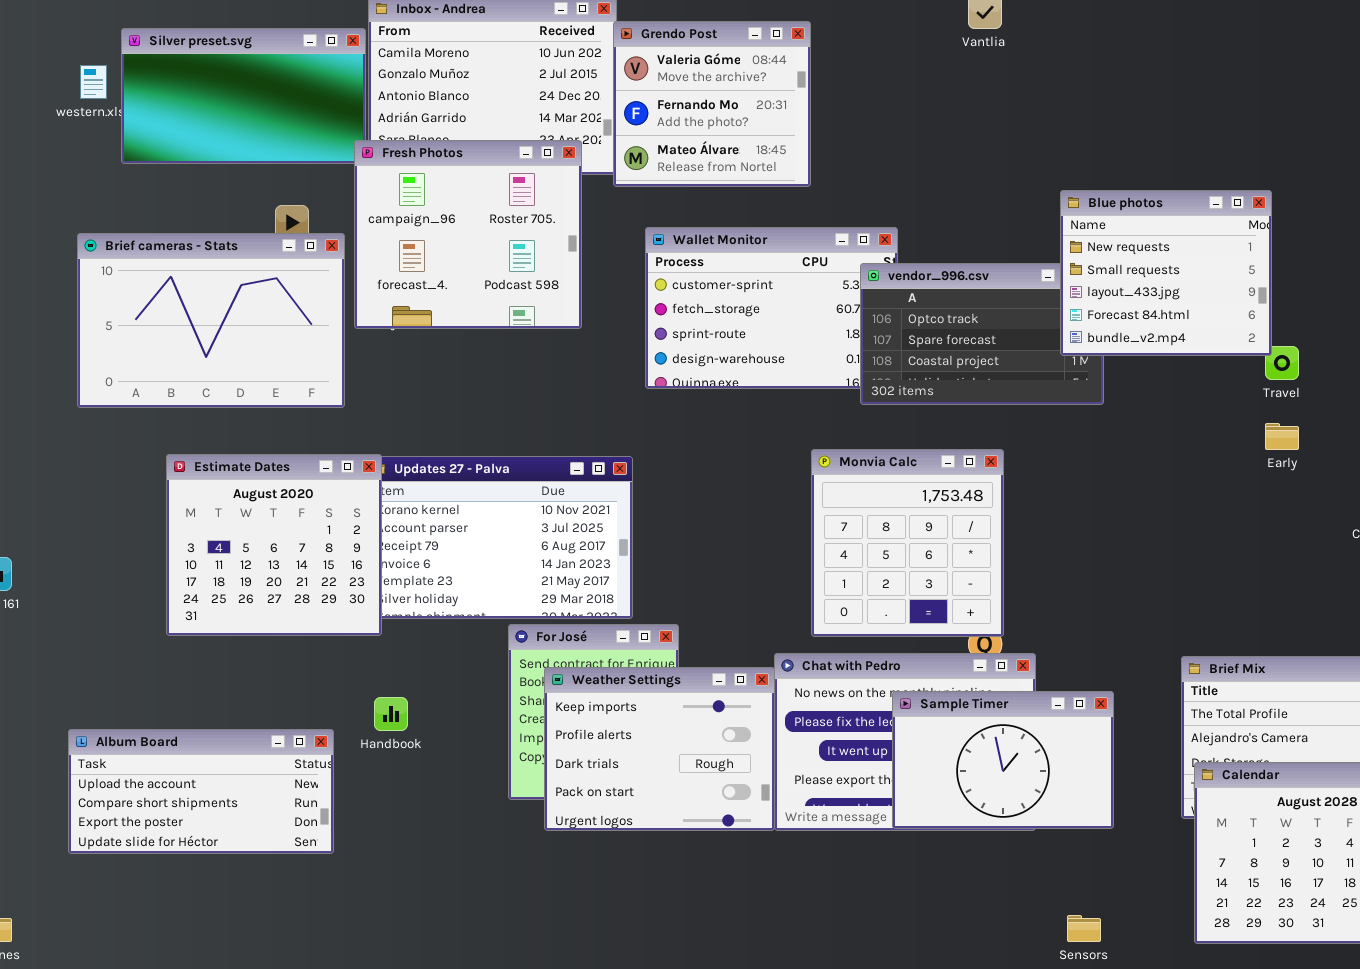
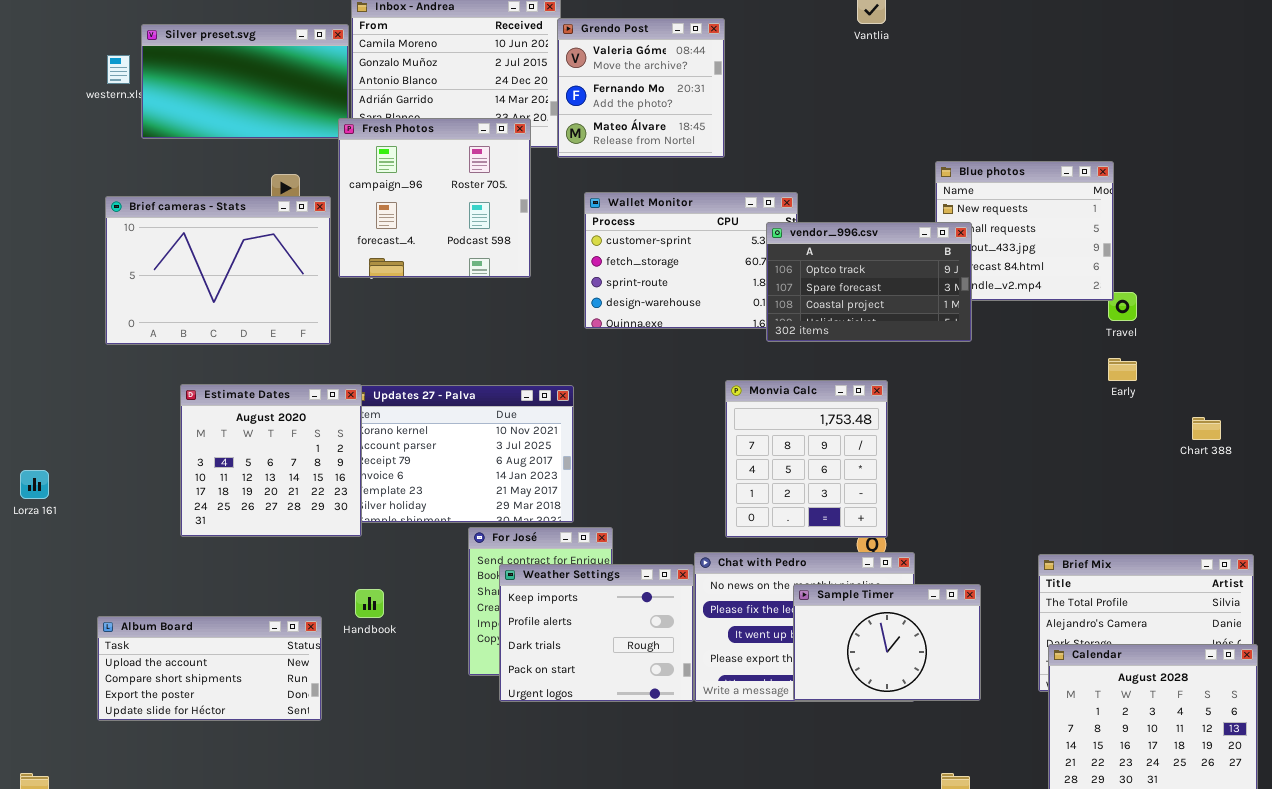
vendor_996.csv: [860,263,1104,405] -> [766,222,972,342], raised

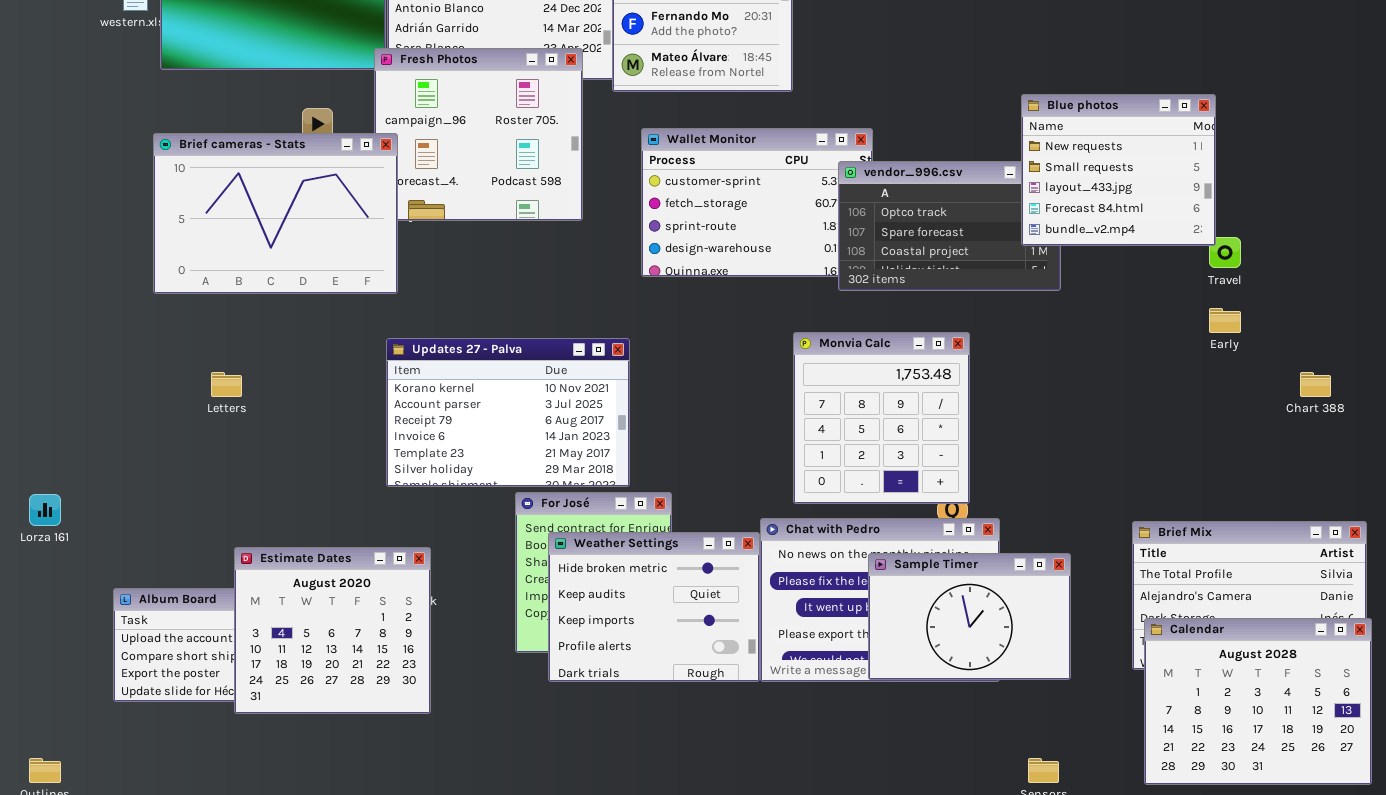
Blue photos: [935,161,1114,301] -> [1021,94,1216,246], raised
Brief cameras - Stats: [105,196,331,345] -> [153,133,398,294], moved
Estimate Dates: [180,384,362,537] -> [234,547,431,714], moved
Lorza 161: [20,470,49,499] -> [29,494,61,526], moved
Weather Settings: [499,564,694,702] -> [548,532,760,682], scrolled up 2 rows

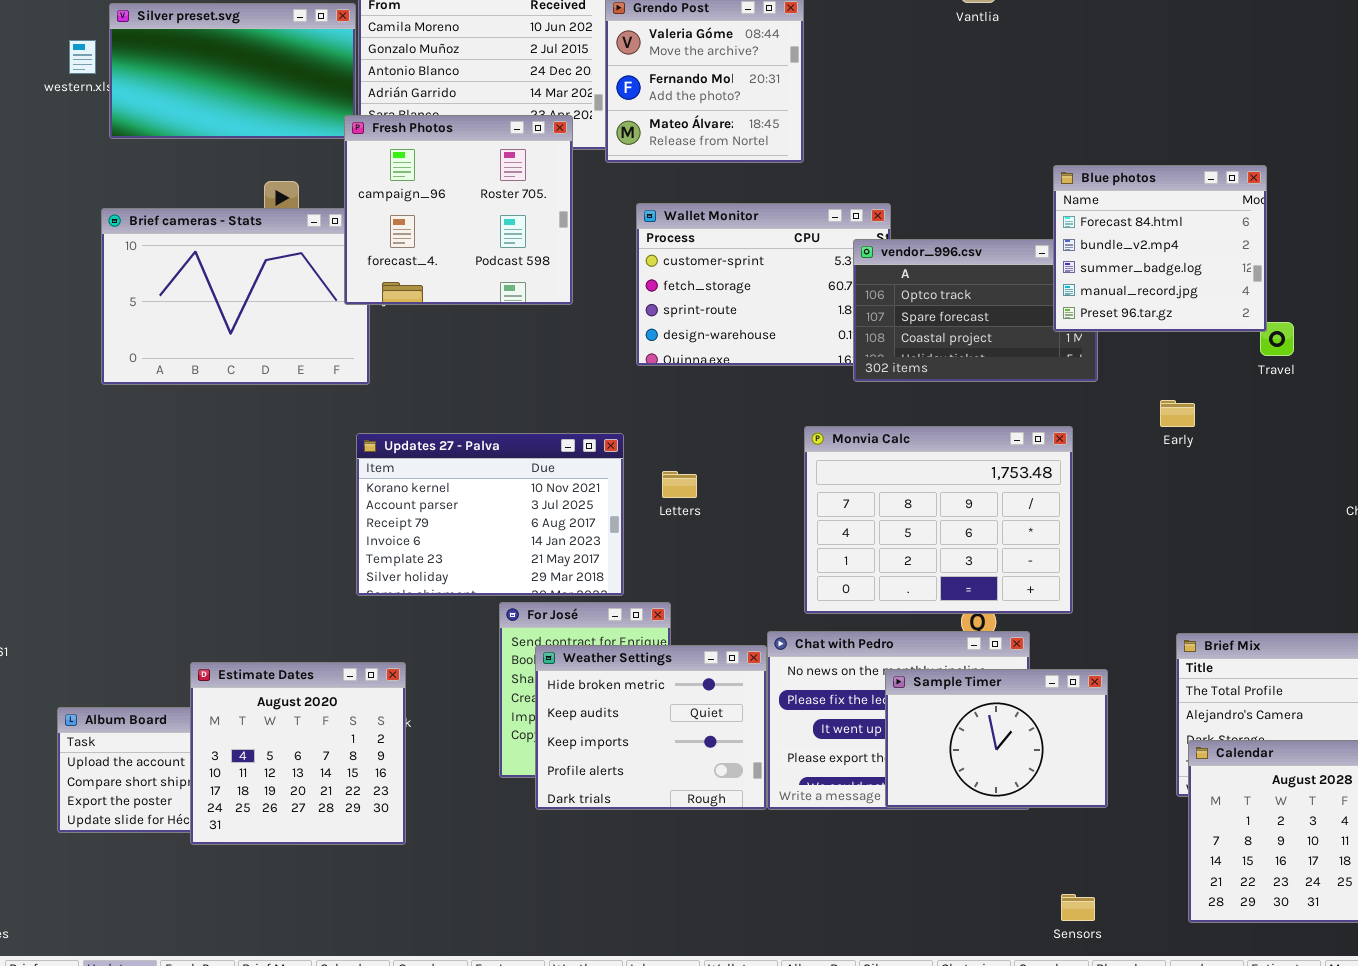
Fresh Photos: [374,48,583,221] -> [344,115,573,305], raised
Blue photos: [1021,94,1216,246] -> [1053,165,1267,332], scrolled down 3 rows
Early: [1209,308,1241,333] -> [1160,400,1195,427], moved
Monvia Calc: [793,332,970,504] -> [804,426,1073,614], resized
Letters: [211,372,242,397] -> [662,471,697,498], moved

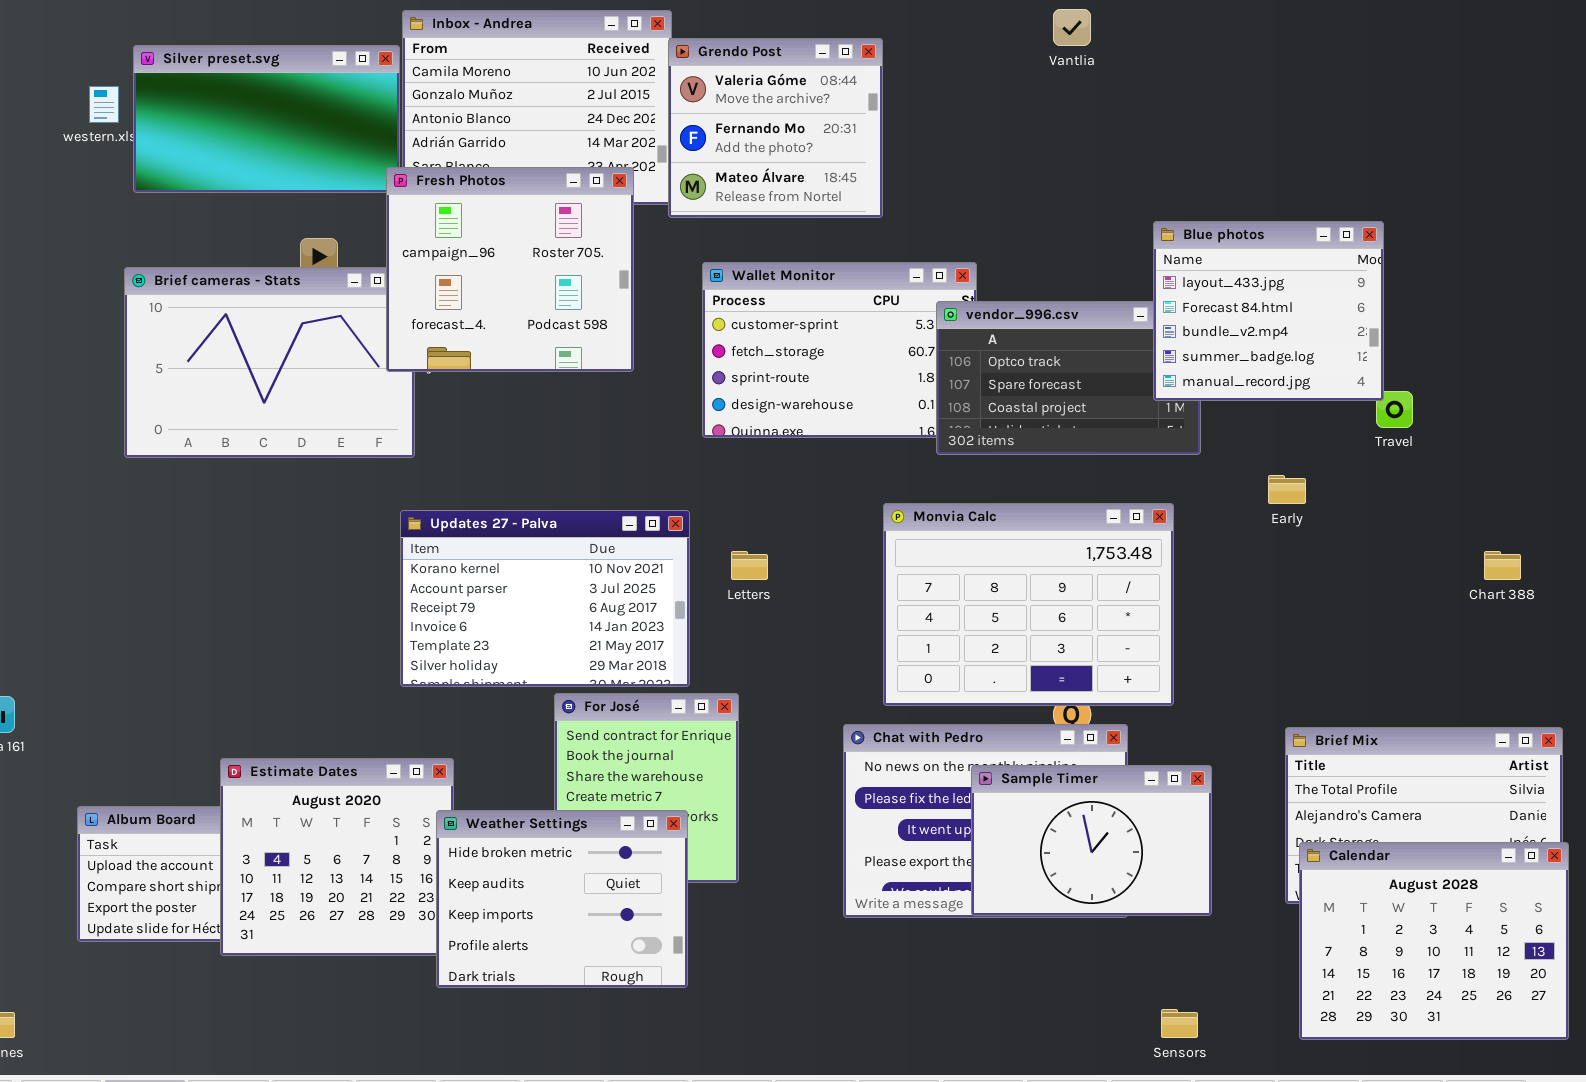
Blue photos: [1053,165,1267,332] -> [1153,221,1384,401], scrolled up 1 row
Weather Settings: [535,645,767,810] -> [436,810,688,988], moved

